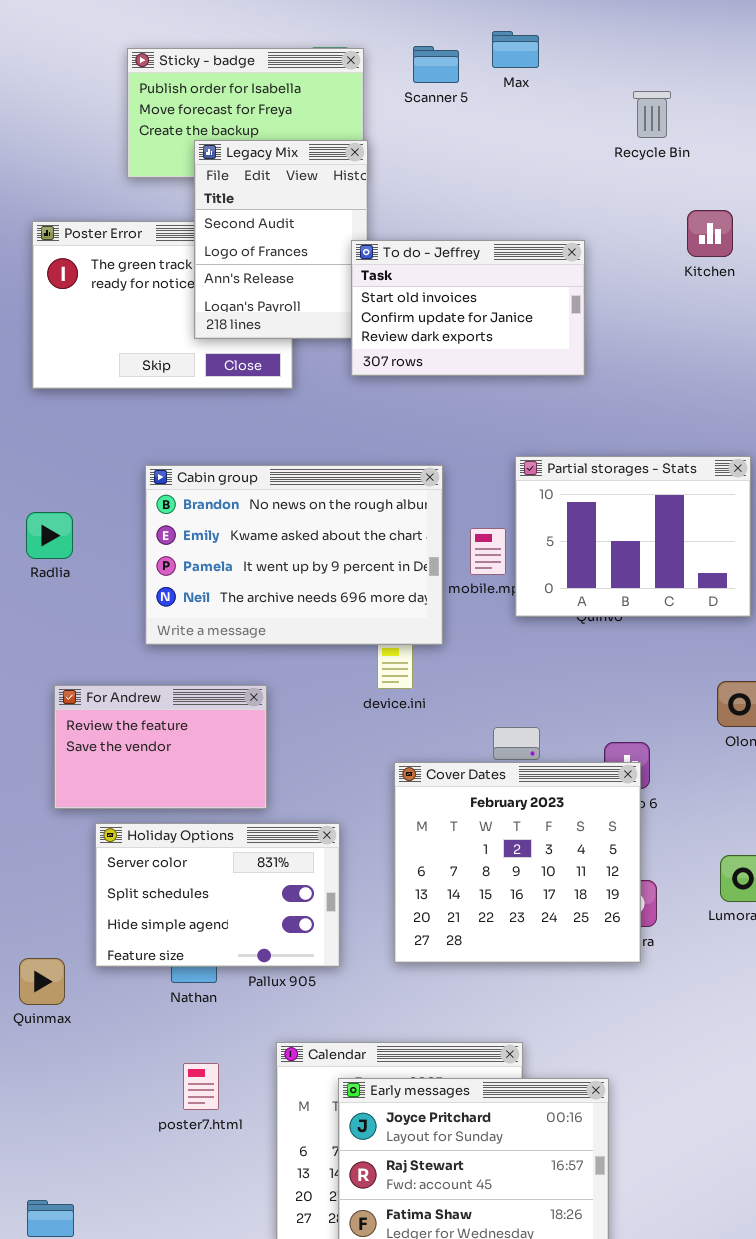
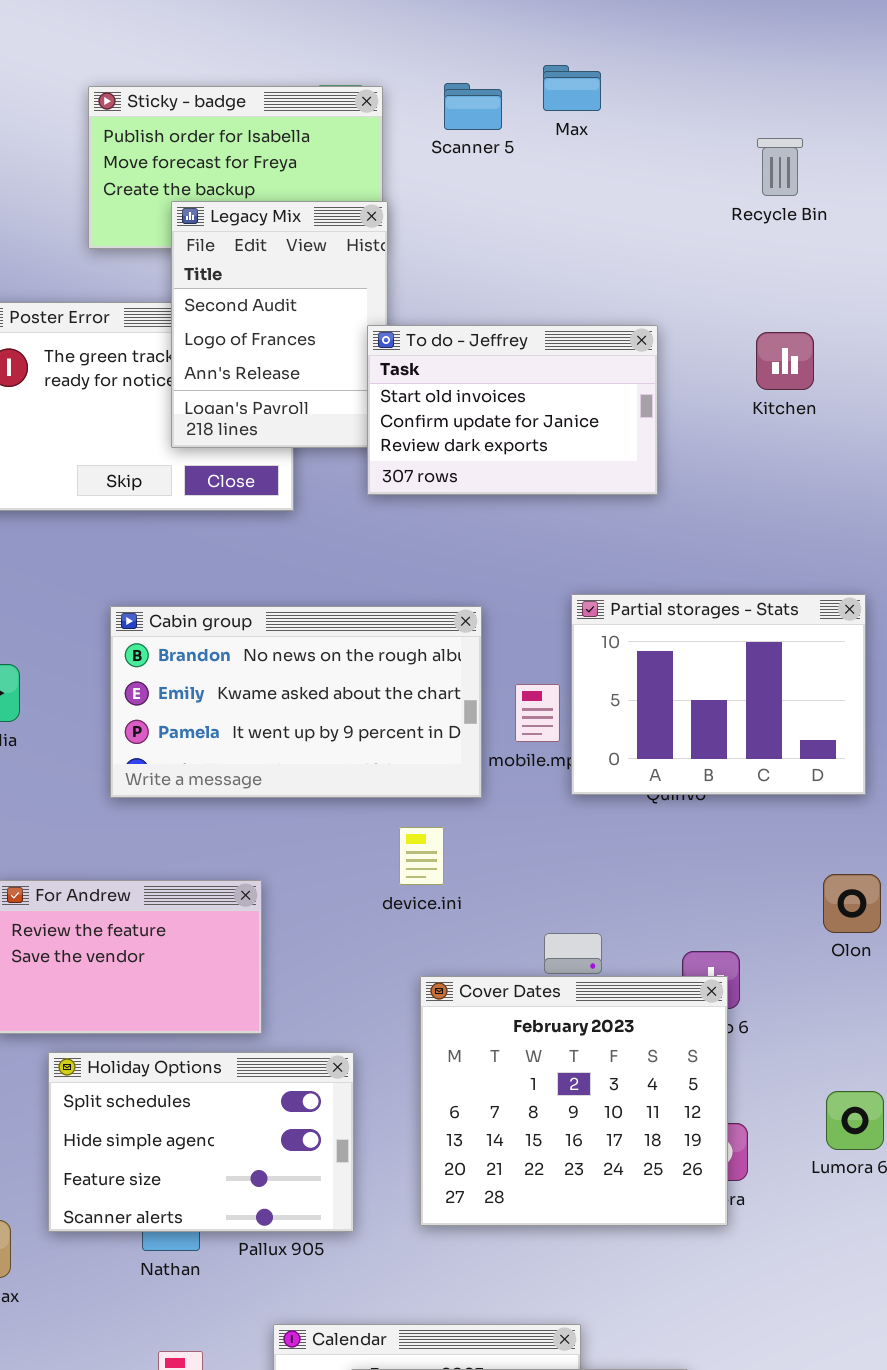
Recycle Bin: [633,91,671,138] -> [757,138,803,196], moved
Kitchen: [687,210,733,257] -> [756,332,814,390], moved
Cabin group: [145,465,443,645] -> [110,606,482,798], resized
Holiday Options: [95,823,340,967] -> [48,1052,354,1232], scrolled down 1 row

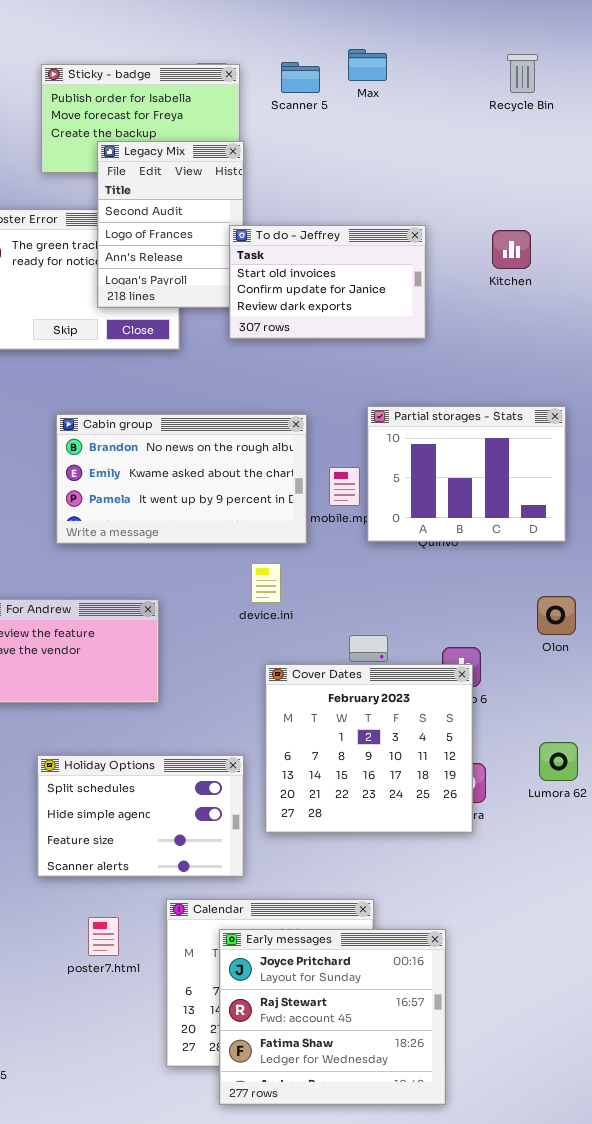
Recycle Bin: [757,138,803,196] -> [507,54,538,93], moved
Holiday Options: [48,1052,354,1232] -> [37,755,244,877], moved

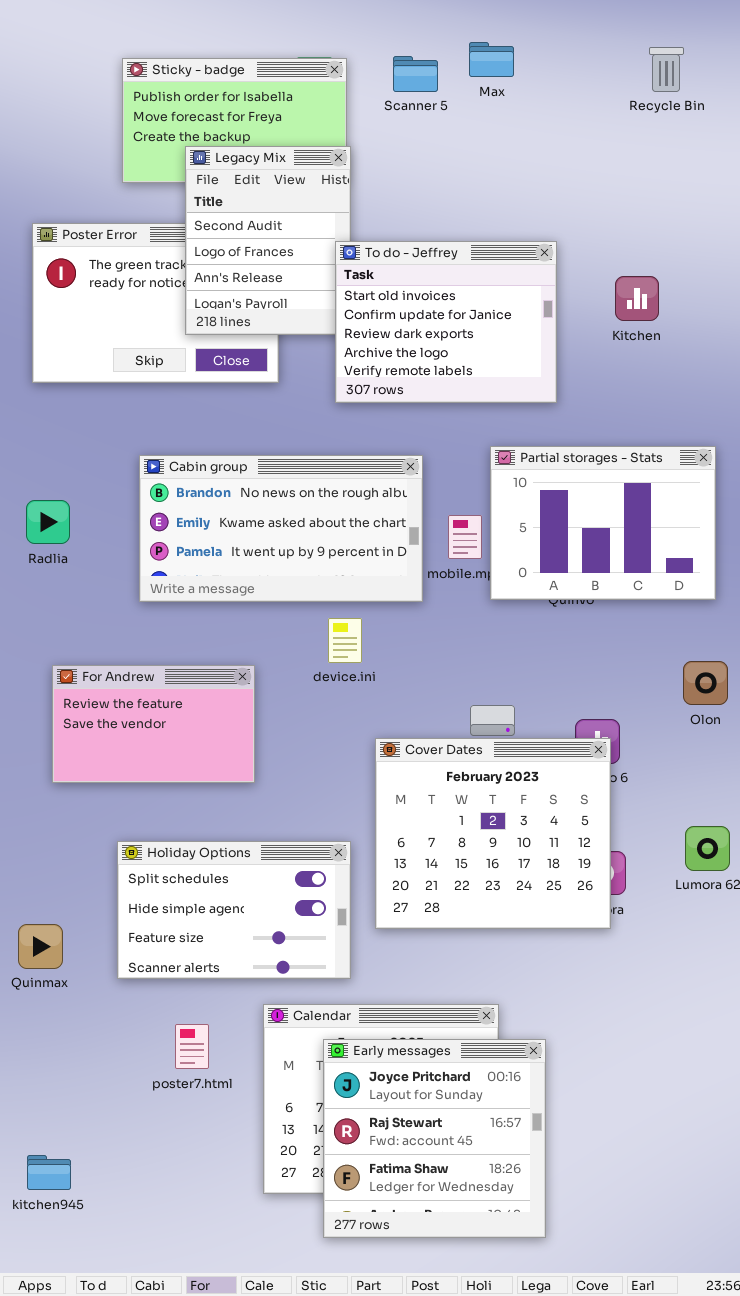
To do - Jeffrey: [229,225,426,339] -> [335,241,557,403], resized
Kitchen: [492,230,531,269] -> [615,276,659,321], moved
device.ini: [251,563,281,603] -> [328,618,362,663], moved
Early messages: [219,929,446,1105] -> [323,1039,546,1238], resized

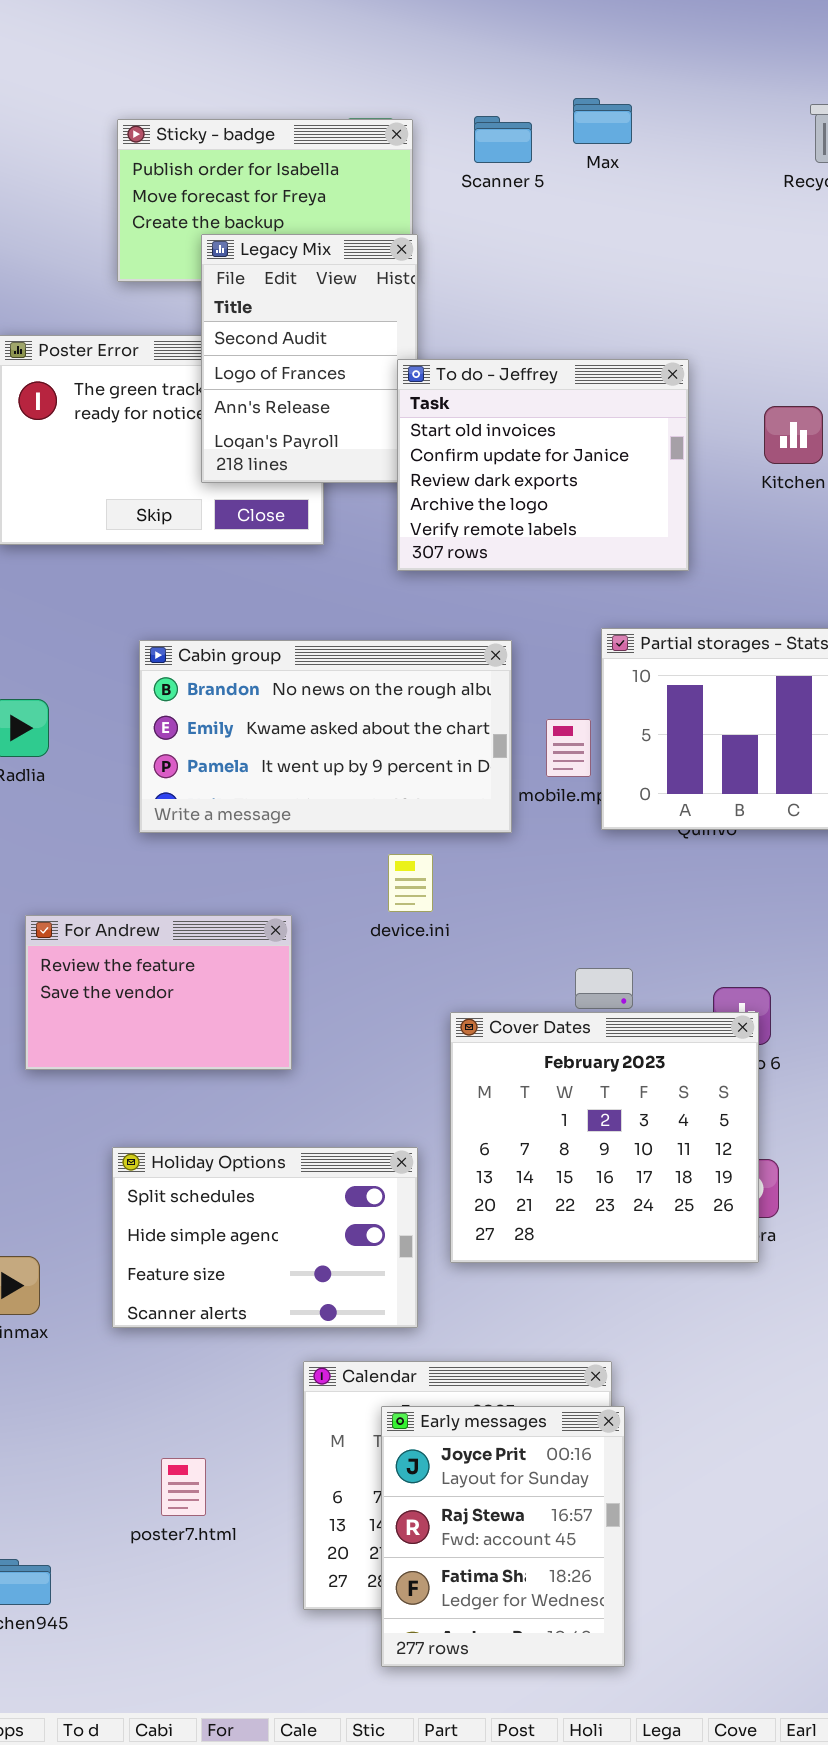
poster7.html: [175,1024,209,1069] -> [161,1458,206,1516], moved
Early messages: [323,1039,546,1238] -> [381,1406,625,1667], resized

